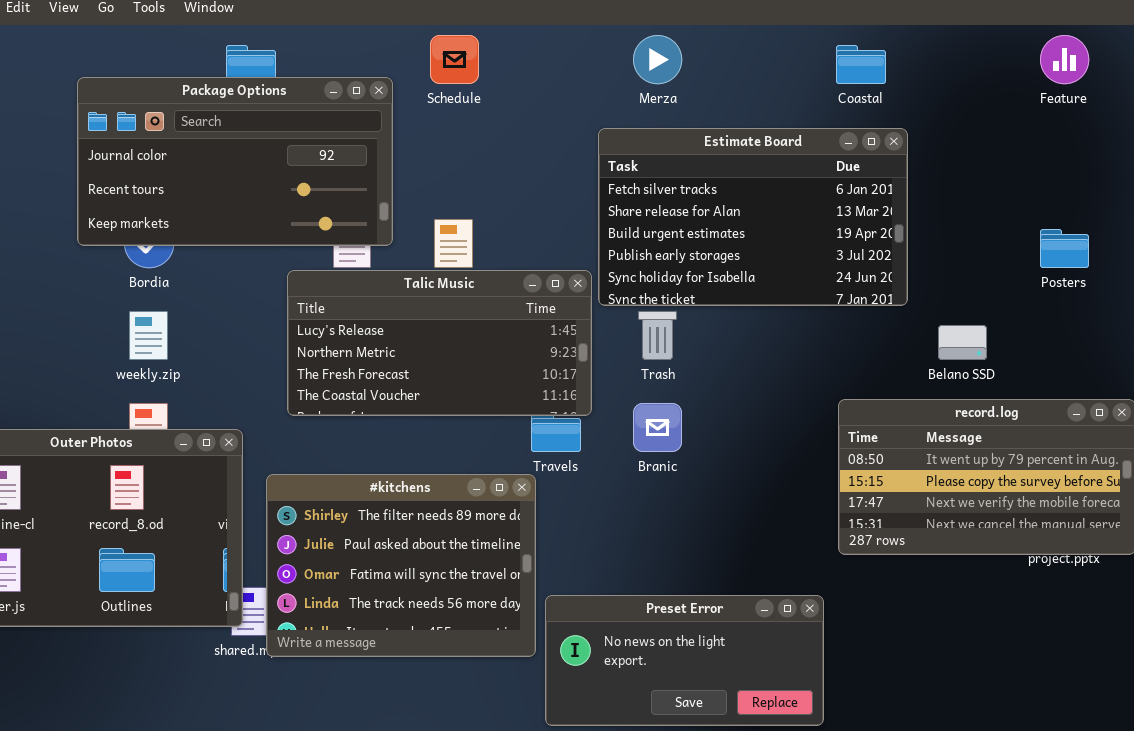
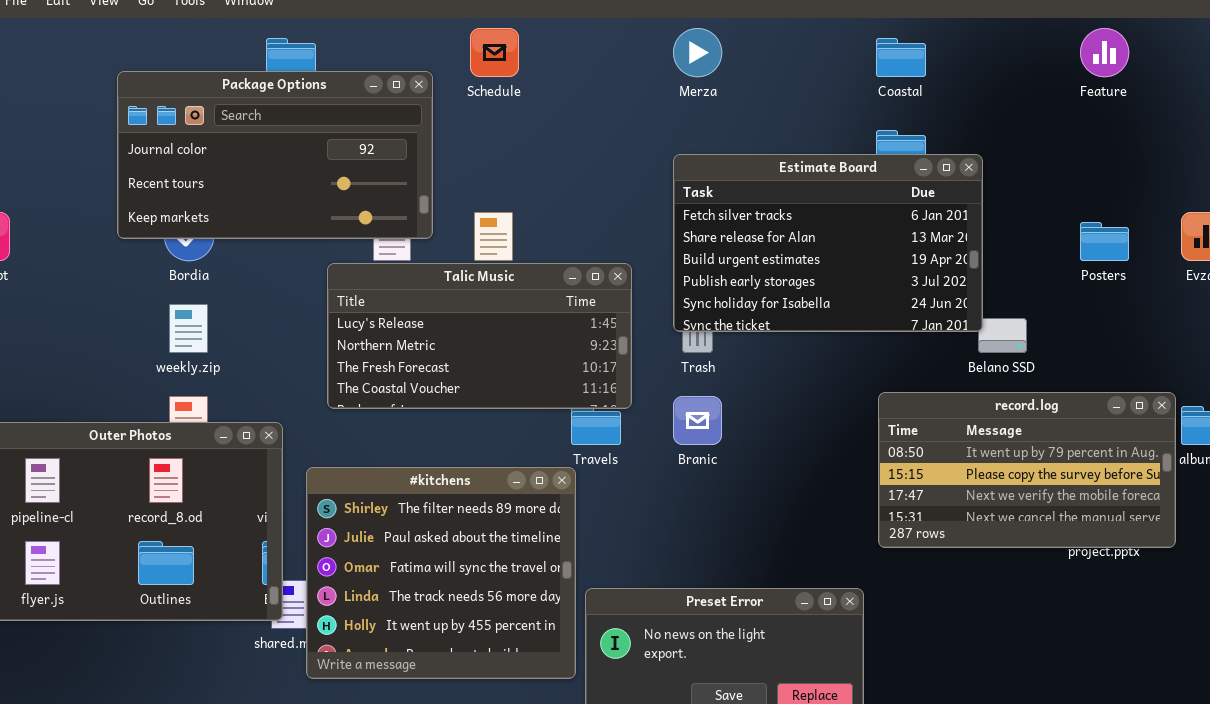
Estimate Board: [598,128,908,306] -> [673,154,983,332], moved
#kitchens: [266,474,536,657] -> [306,467,576,679], resized

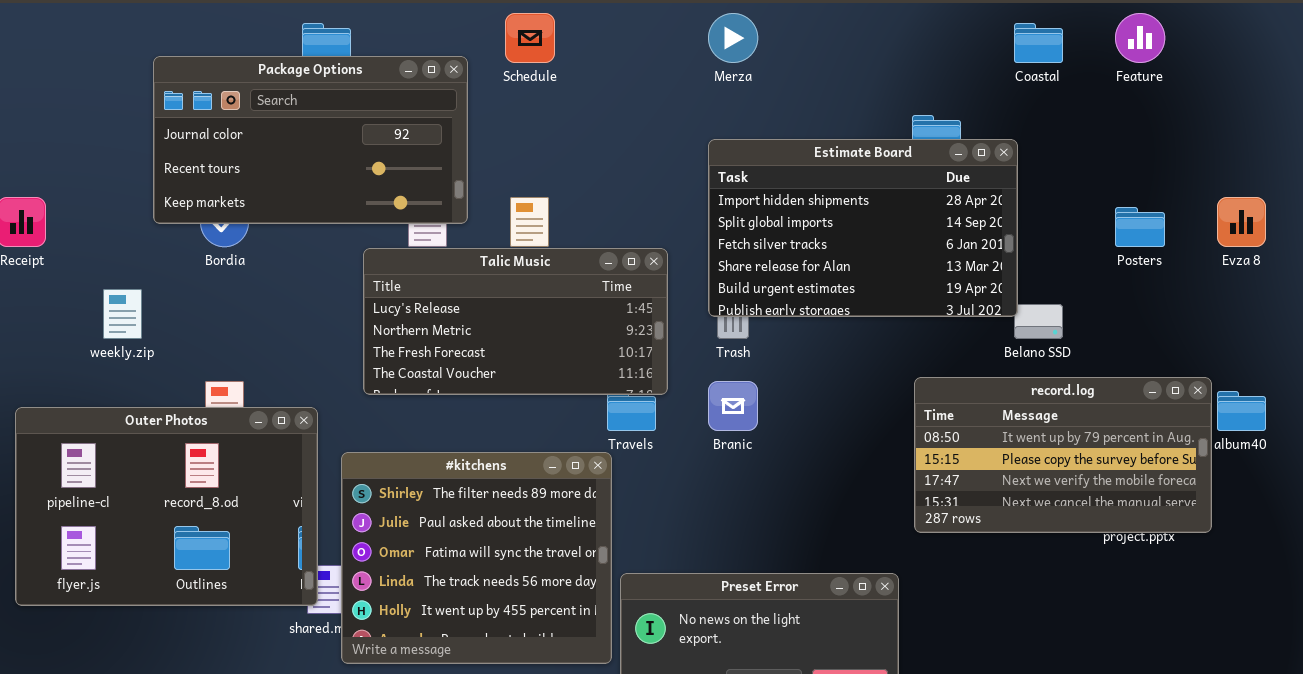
Coastal: [876,38,926,77] -> [1014,23,1063,63], moved
Estimate Board: [673,154,983,332] -> [708,139,1018,317], scrolled up 2 rows
weekly.zip: [169,304,208,353] -> [103,289,142,339], moved

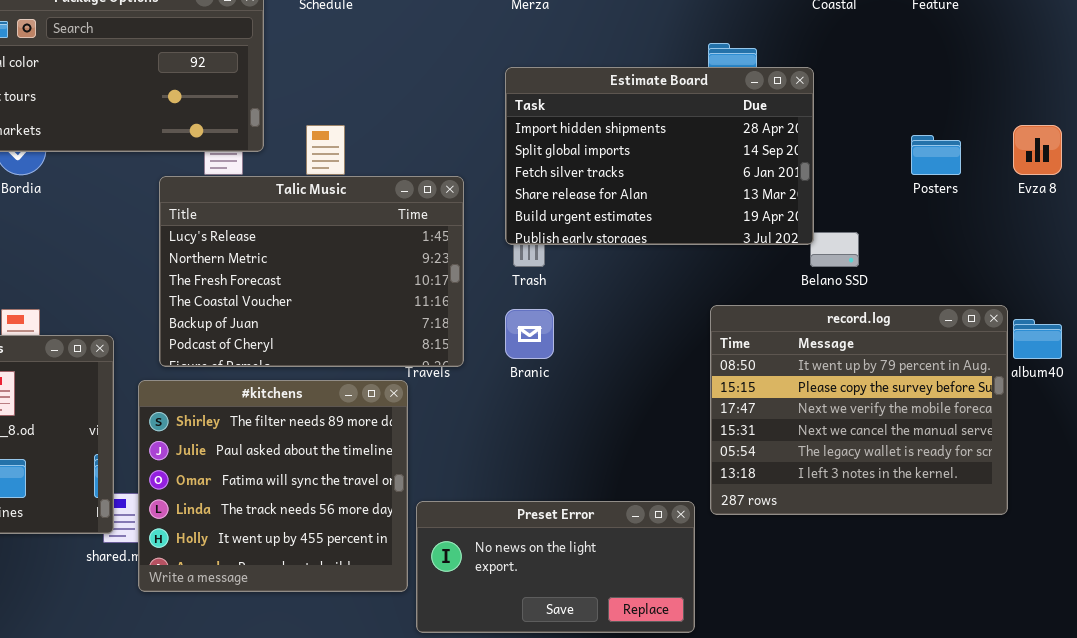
Talic Music: [363,248,668,395] -> [159,176,464,367], resized
record.log: [914,377,1212,533] -> [710,305,1008,515], resized

